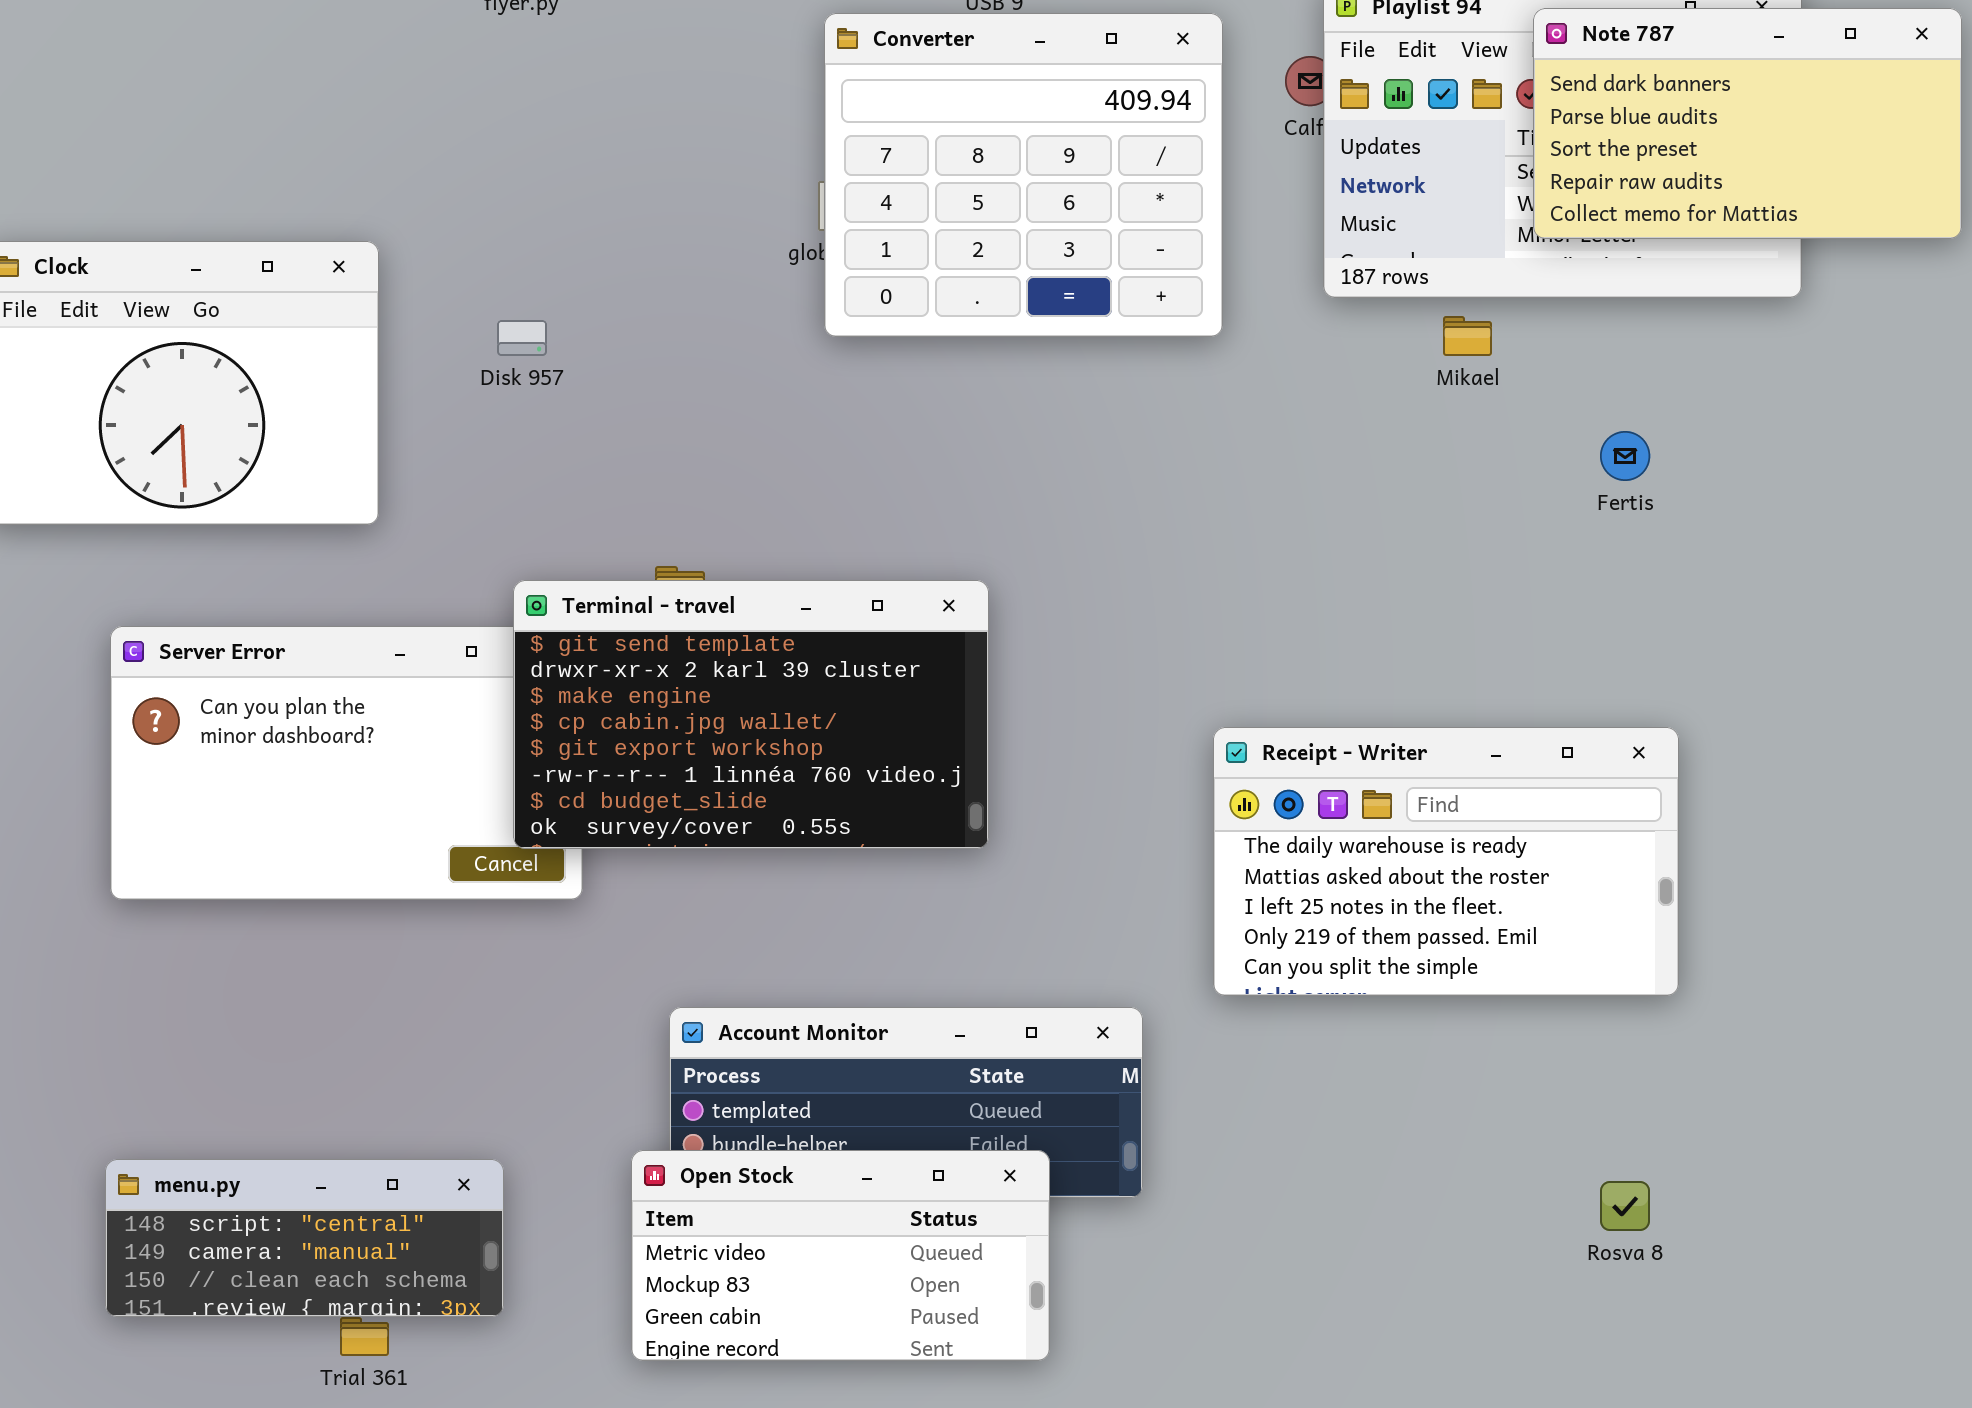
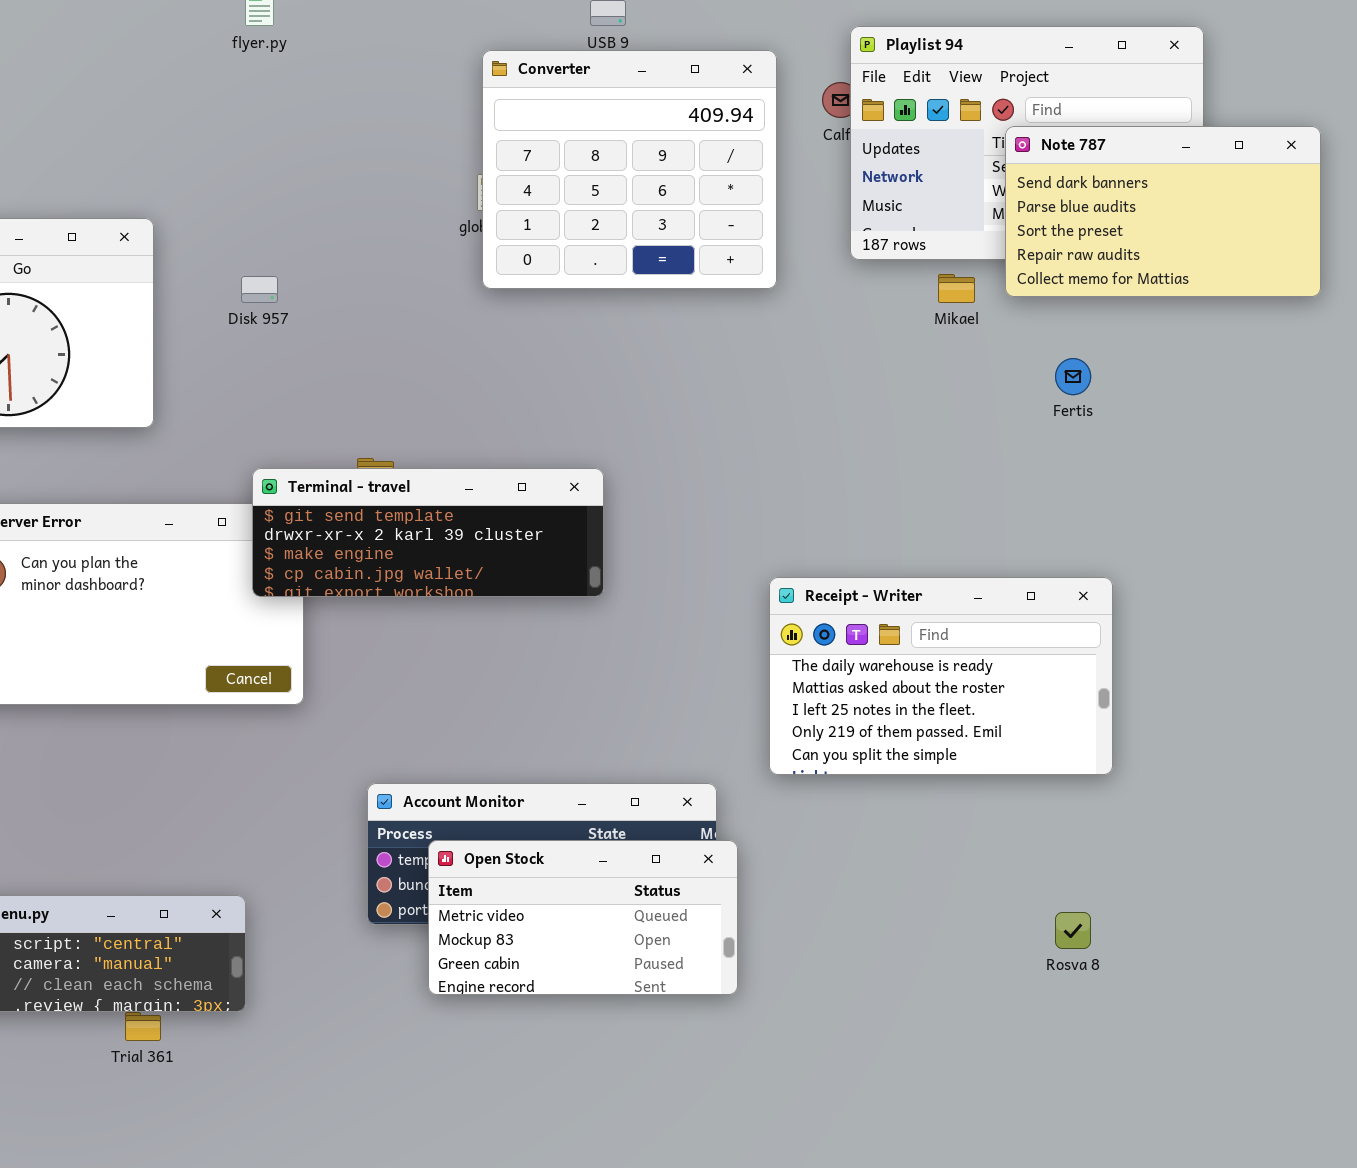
Note 787: [1533,8,1962,239] -> [1005,126,1321,297], moved
Terminal - travel: [513,580,989,849] -> [252,468,604,597], resized
Open Stock: [631,1150,1050,1361] -> [428,840,738,995], moved

